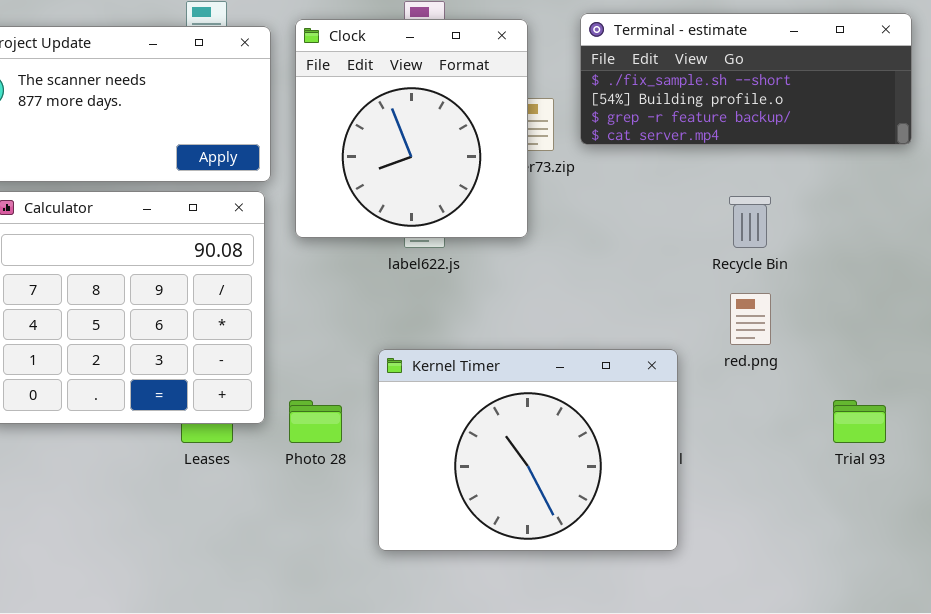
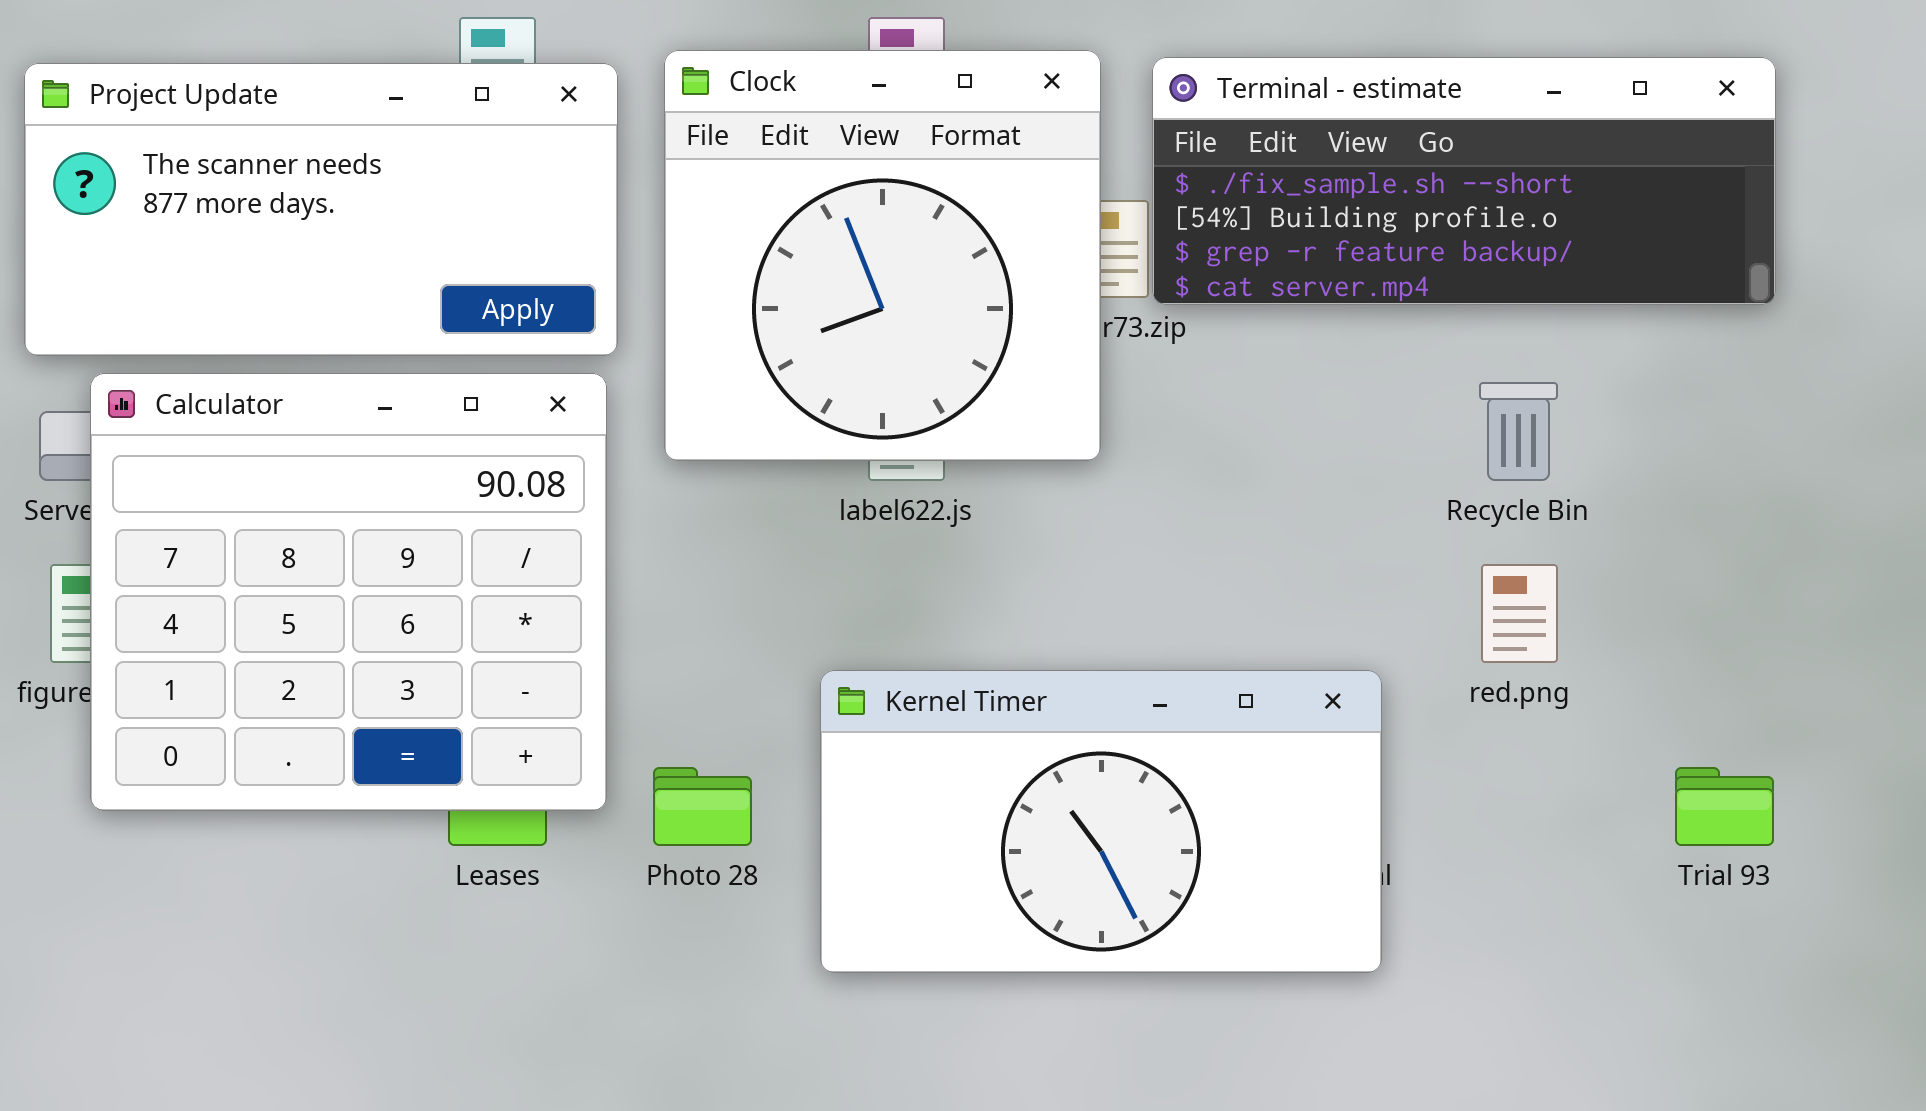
Terminal - estimate: [580,13,912,145] -> [1152,57,1776,305], moved
Kernel Timer: [378,349,678,551] -> [820,670,1382,973], resized

